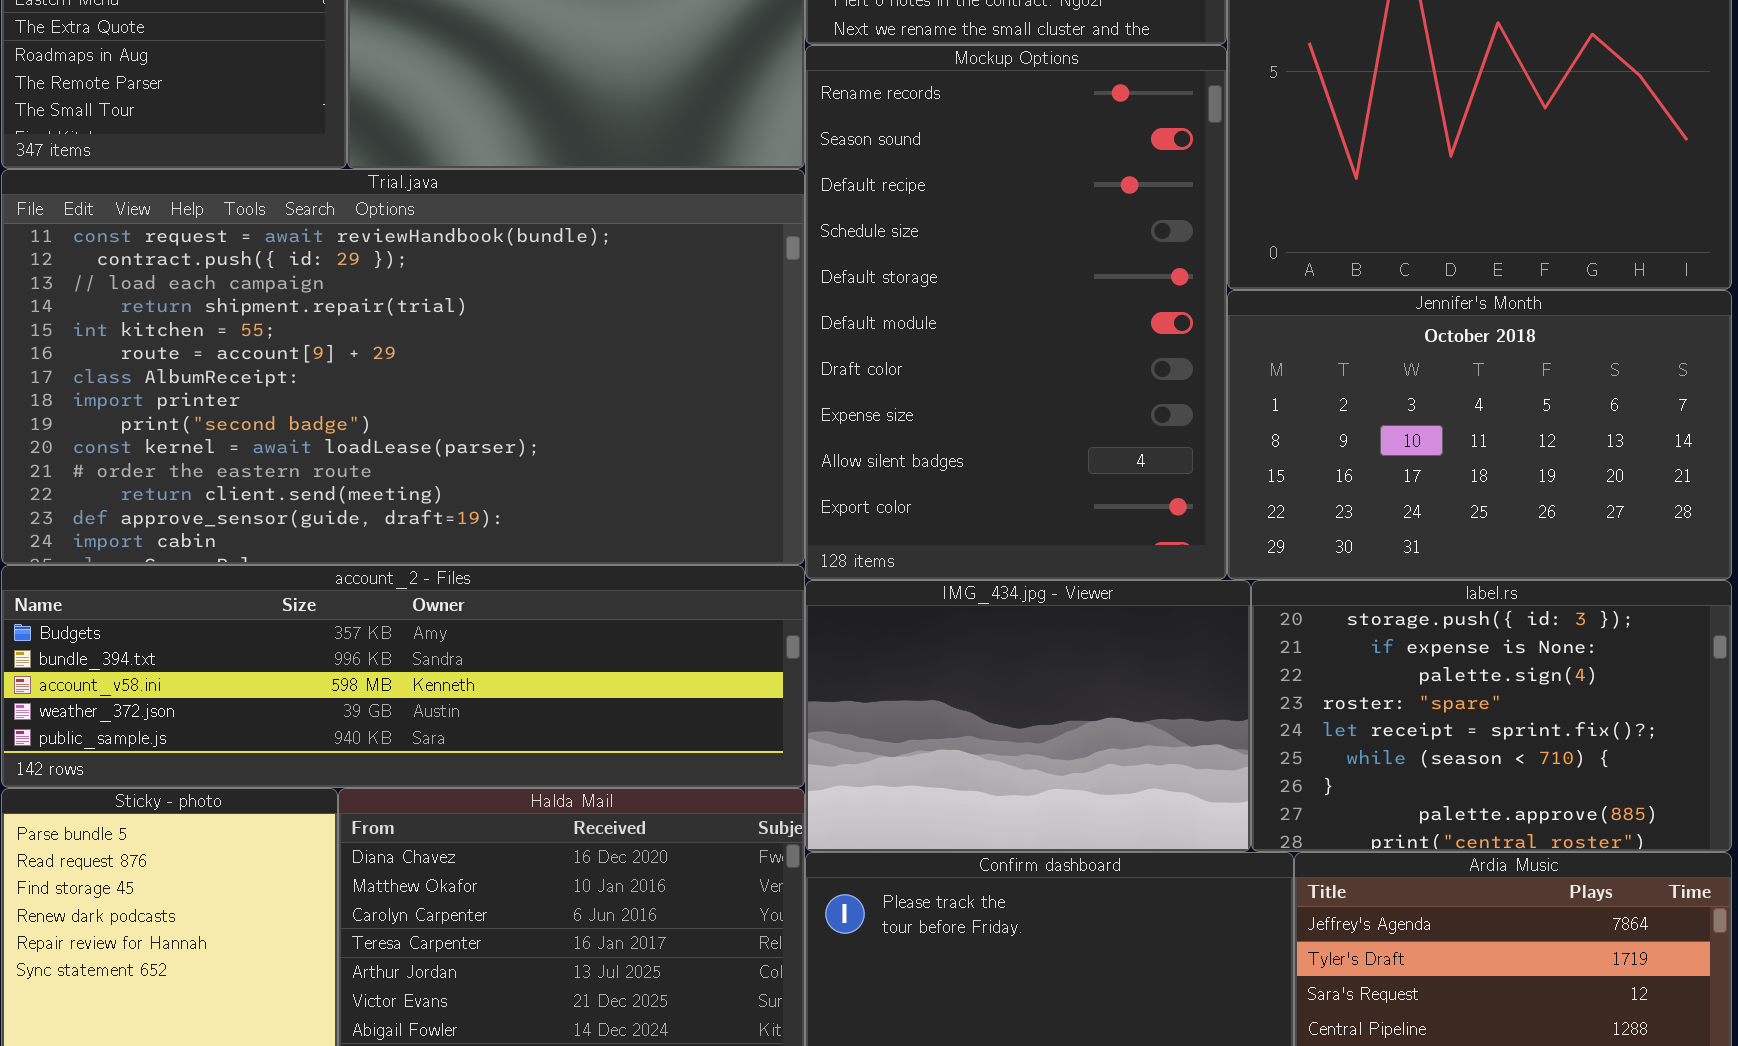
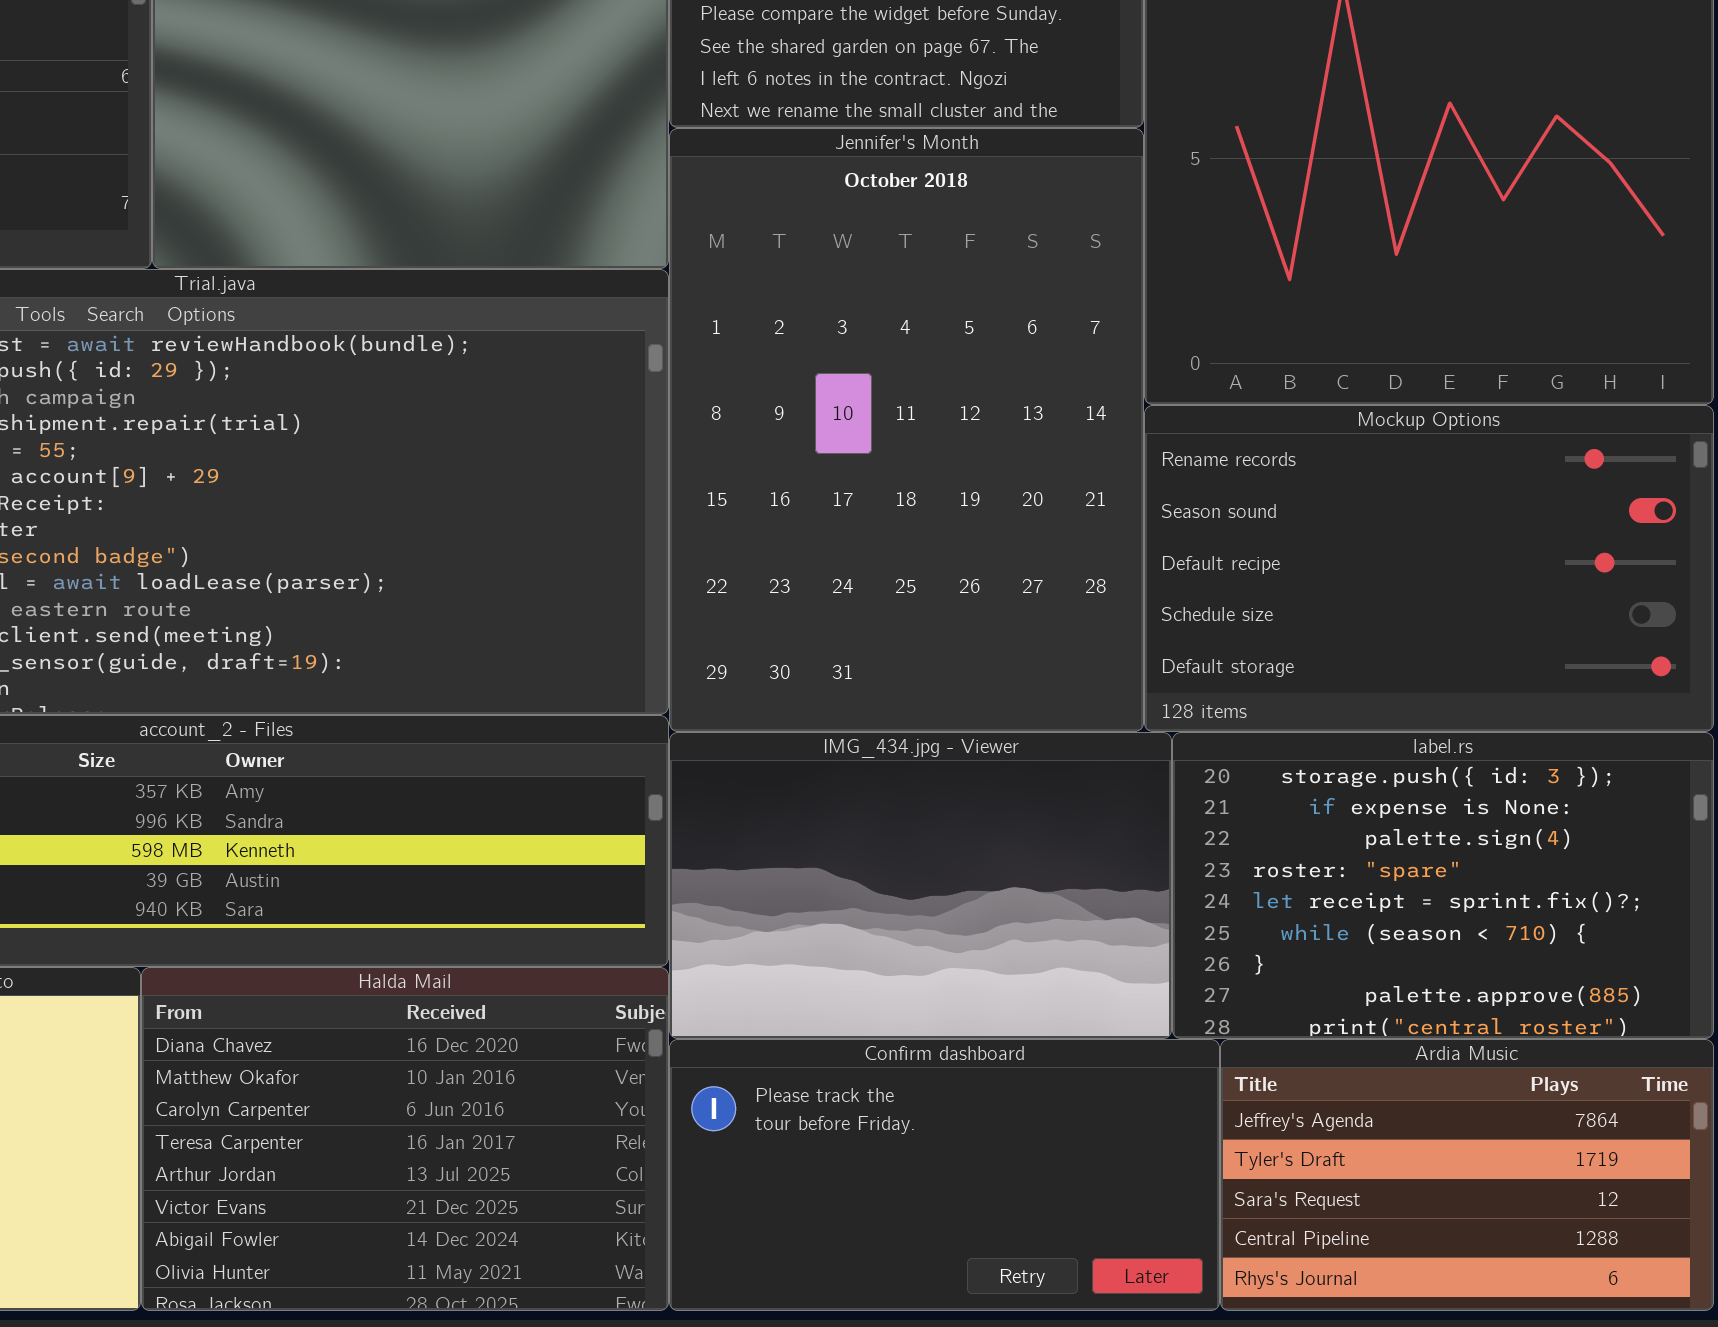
Mockup Options: [805,45,1227,580] -> [1144,405,1714,732], moved, resized
Jennifer's Month: [1227,290,1732,580] -> [669,128,1144,732], moved, resized

